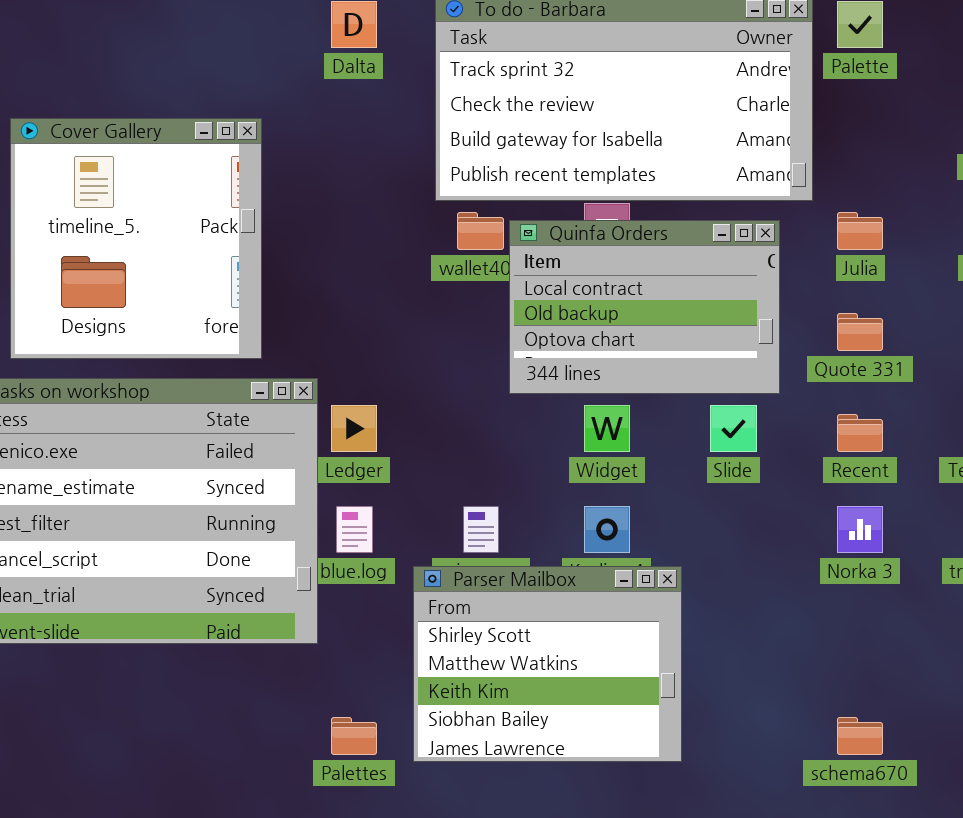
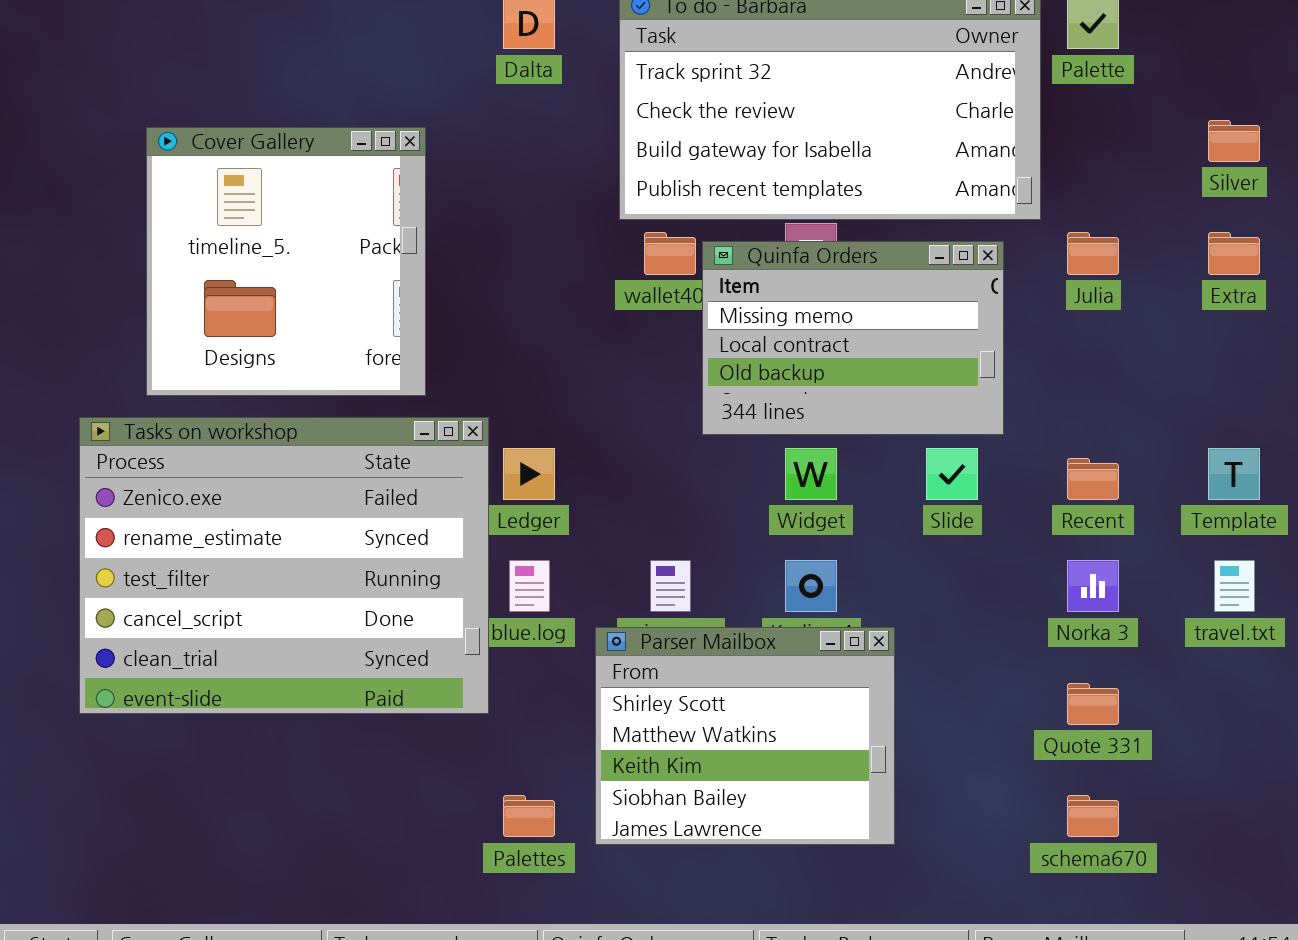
Quinfa Orders: [509,220,780,394] -> [702,241,1004,435], scrolled up 1 row
Quote 331: [837,313,883,351] -> [1067,683,1119,725], moved

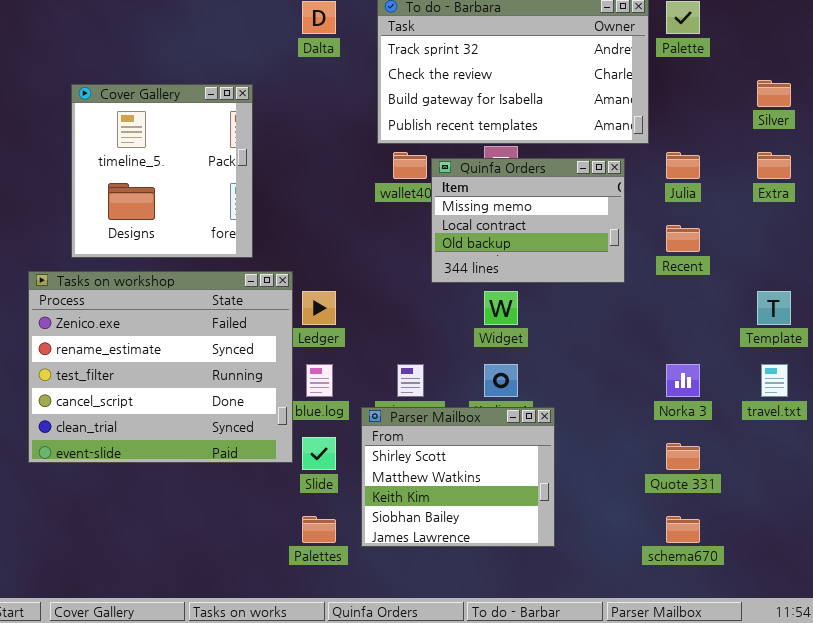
Slide: [926,448,978,500] -> [302,437,336,470], moved
Recent: [1067,458,1119,500] -> [666,225,700,252], moved

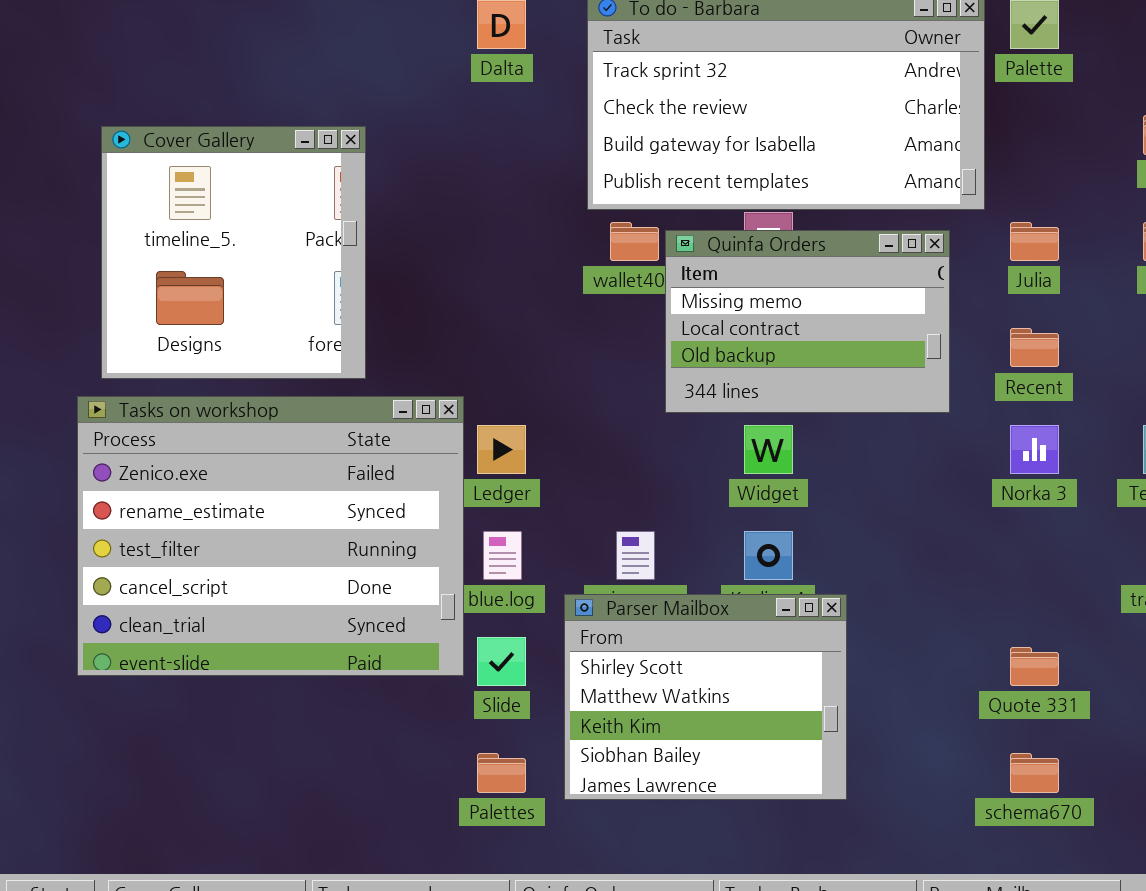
Cover Gallery: [71,84,253,258] -> [101,126,366,379], moved
Norka 3: [666,364,700,397] -> [1010,425,1059,474], moved

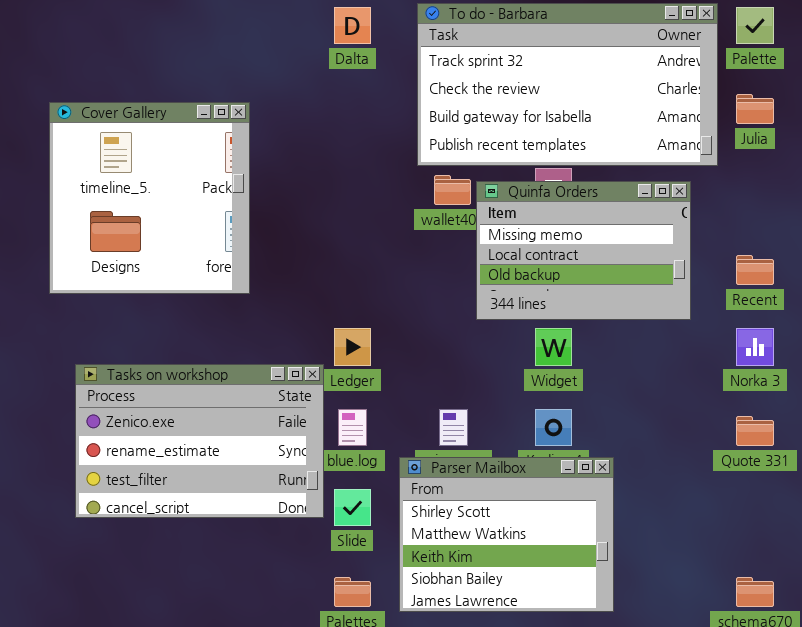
Julia: [1010,222,1059,261] -> [736,94,774,124], moved
Tasks on workshop: [77,396,464,676] -> [75,364,324,518], resized
Quote 331: [1010,647,1059,686] -> [736,416,774,446], moved

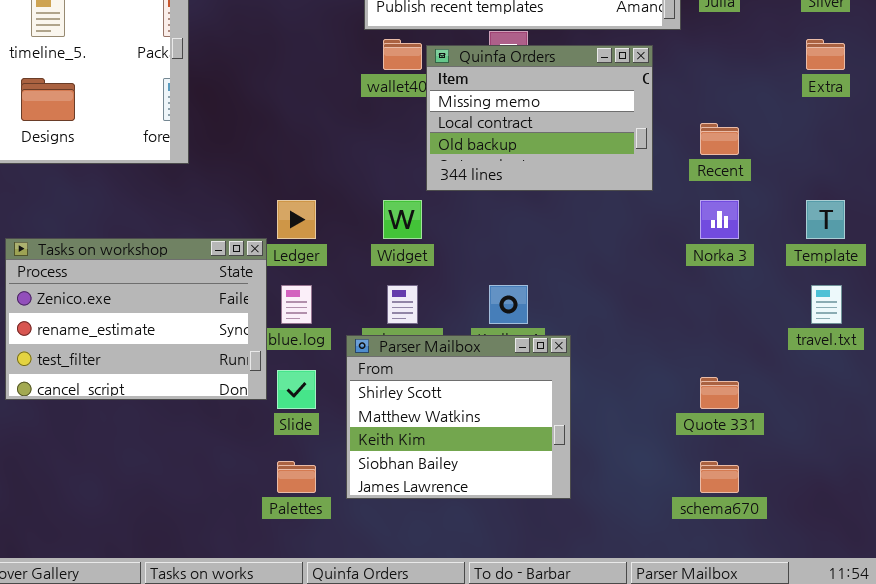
Widget: [535,328,572,366] -> [383,200,422,239], moved
Quote 331: [736,416,774,446] -> [700,377,739,409], moved

